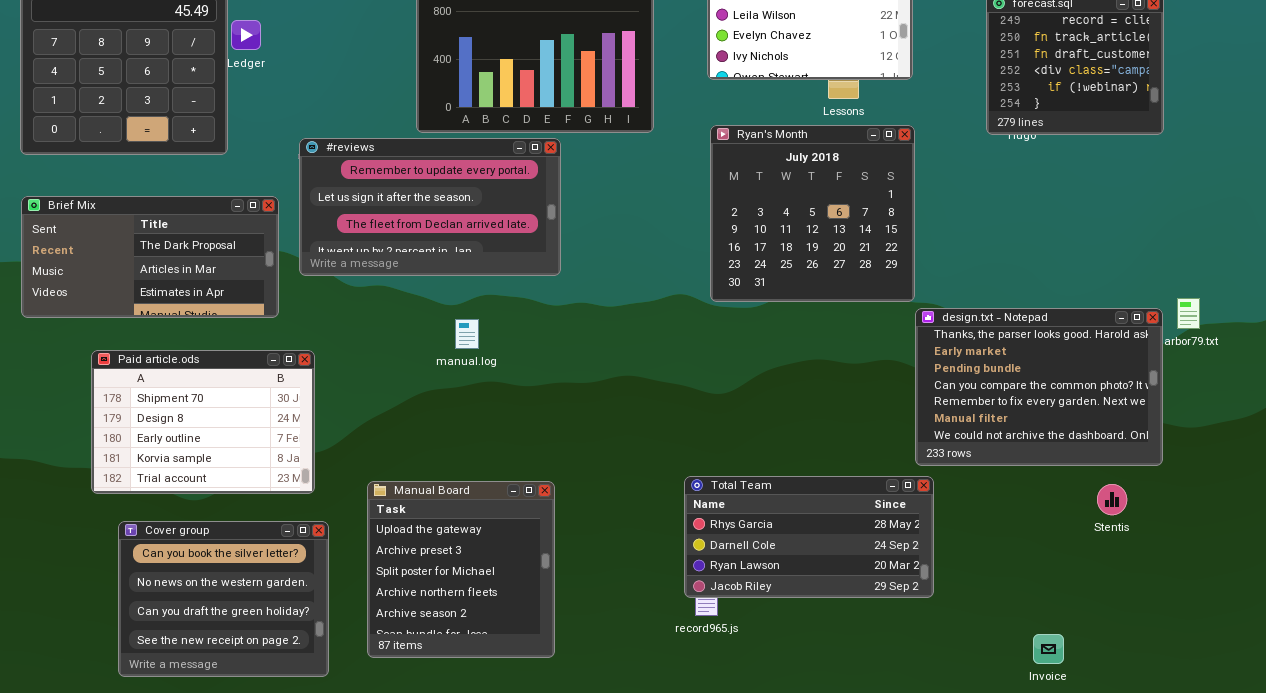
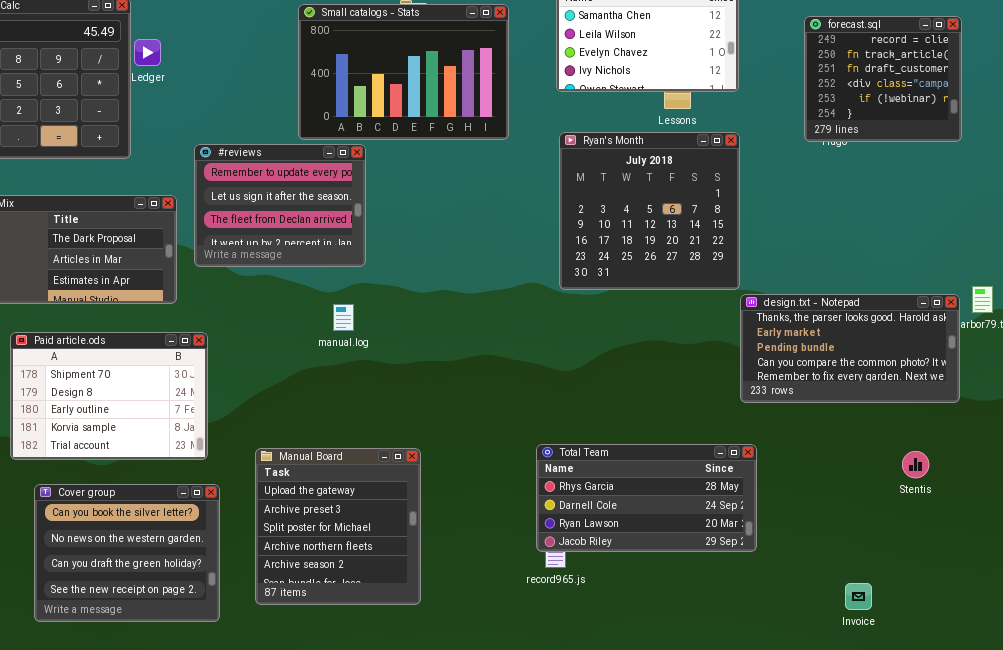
#reviews: [299,138,561,276] -> [194,144,366,267], resized
design.txt - Notepad: [915,308,1163,466] -> [740,294,960,403], resized

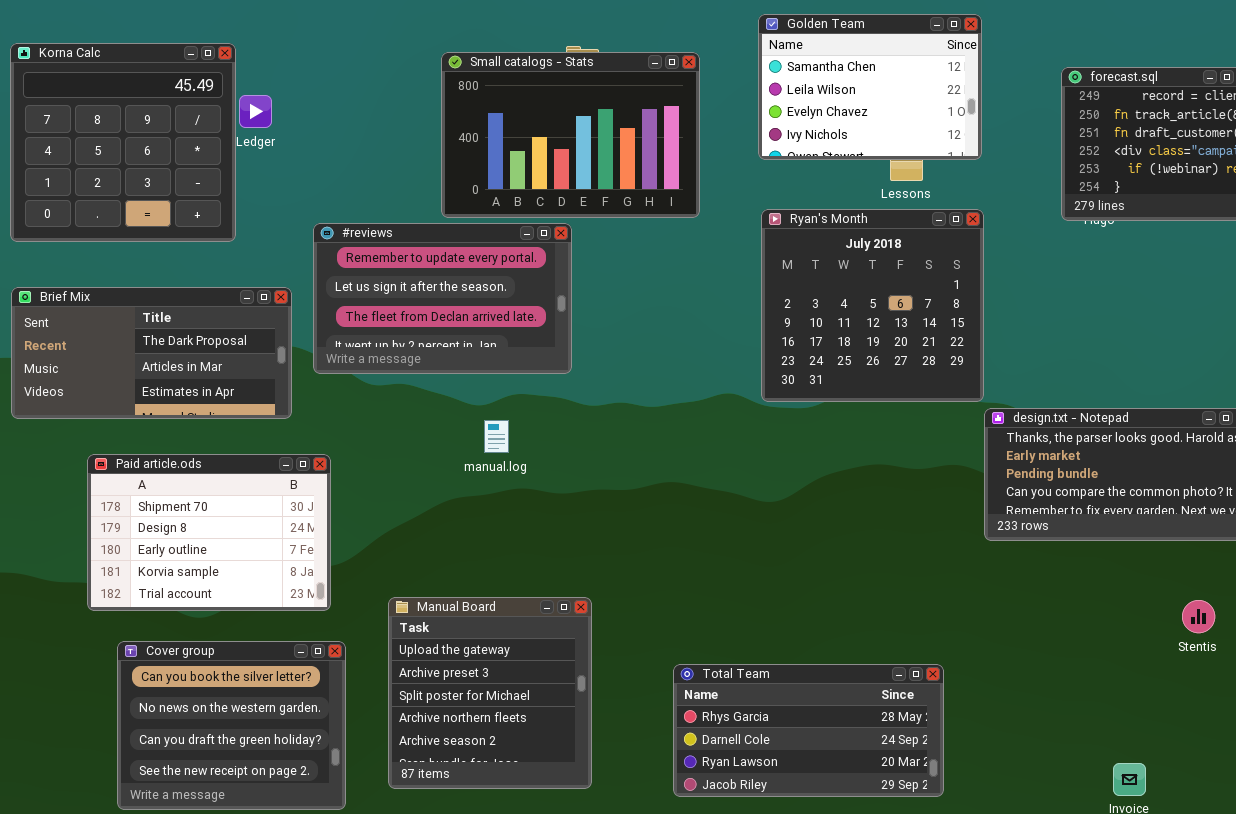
#reviews: [194,144,366,267] -> [313,223,572,374], resized
Total Team: [536,444,757,552] -> [673,664,944,797], moved

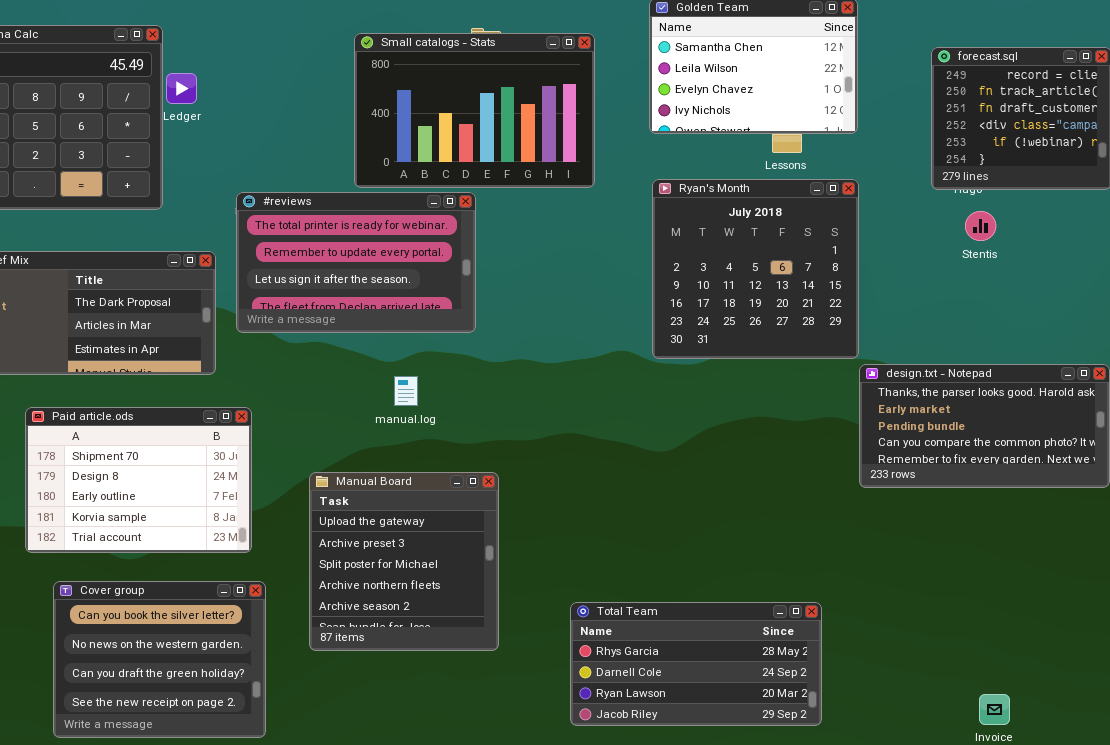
#reviews: [313,223,572,374] -> [236,192,476,333], scrolled up 1 row
Manual Board: [388,597,592,789] -> [309,472,499,651], moved
Stentis: [1182,600,1215,633] -> [965,211,996,241], moved

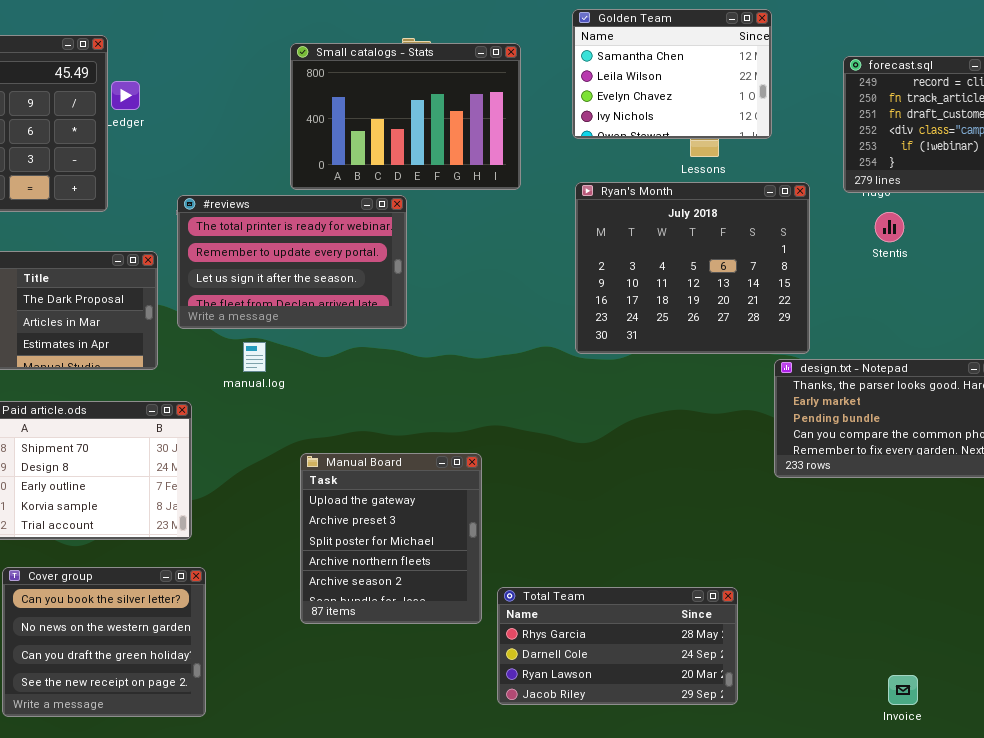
Ryan's Month: [652,179,859,359] -> [575,182,810,354], resized
manual.log: [394,376,418,406] -> [243,342,266,372], moved
Manual Board: [309,472,499,651] -> [300,453,482,624], moved

